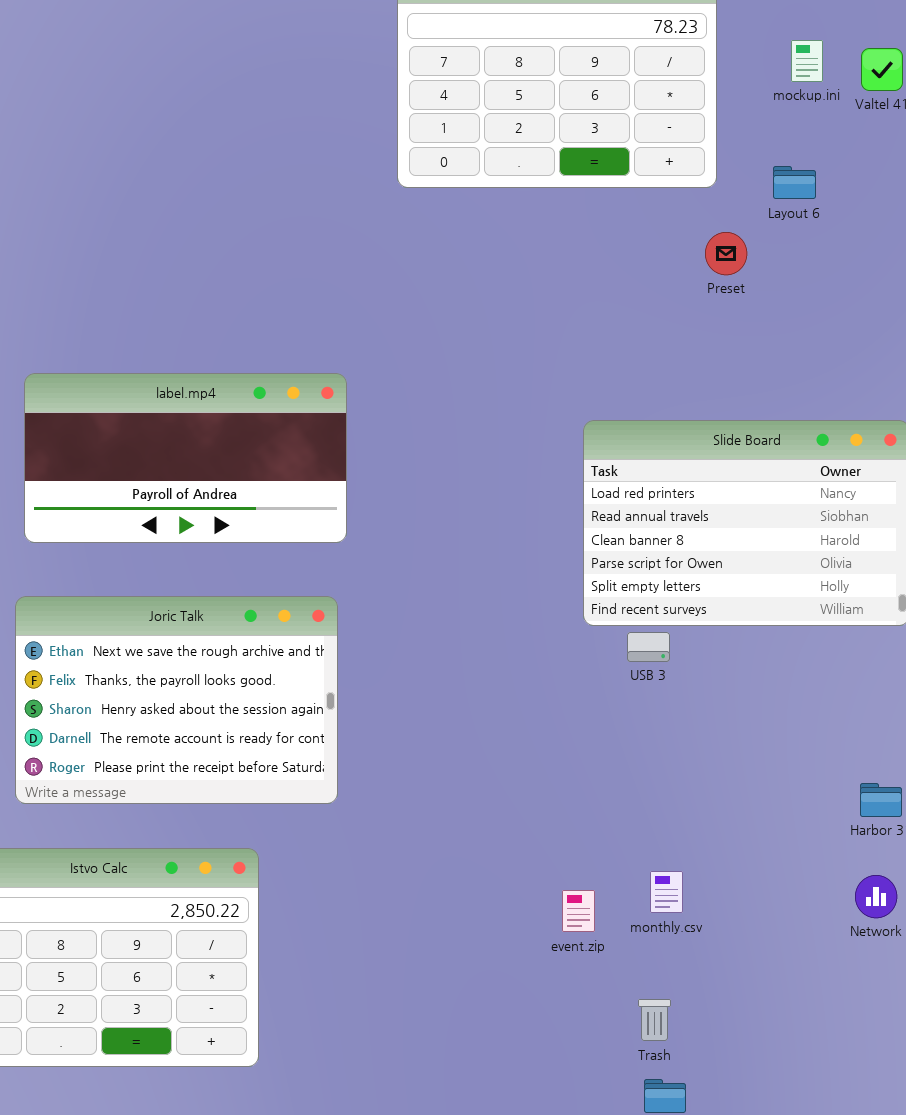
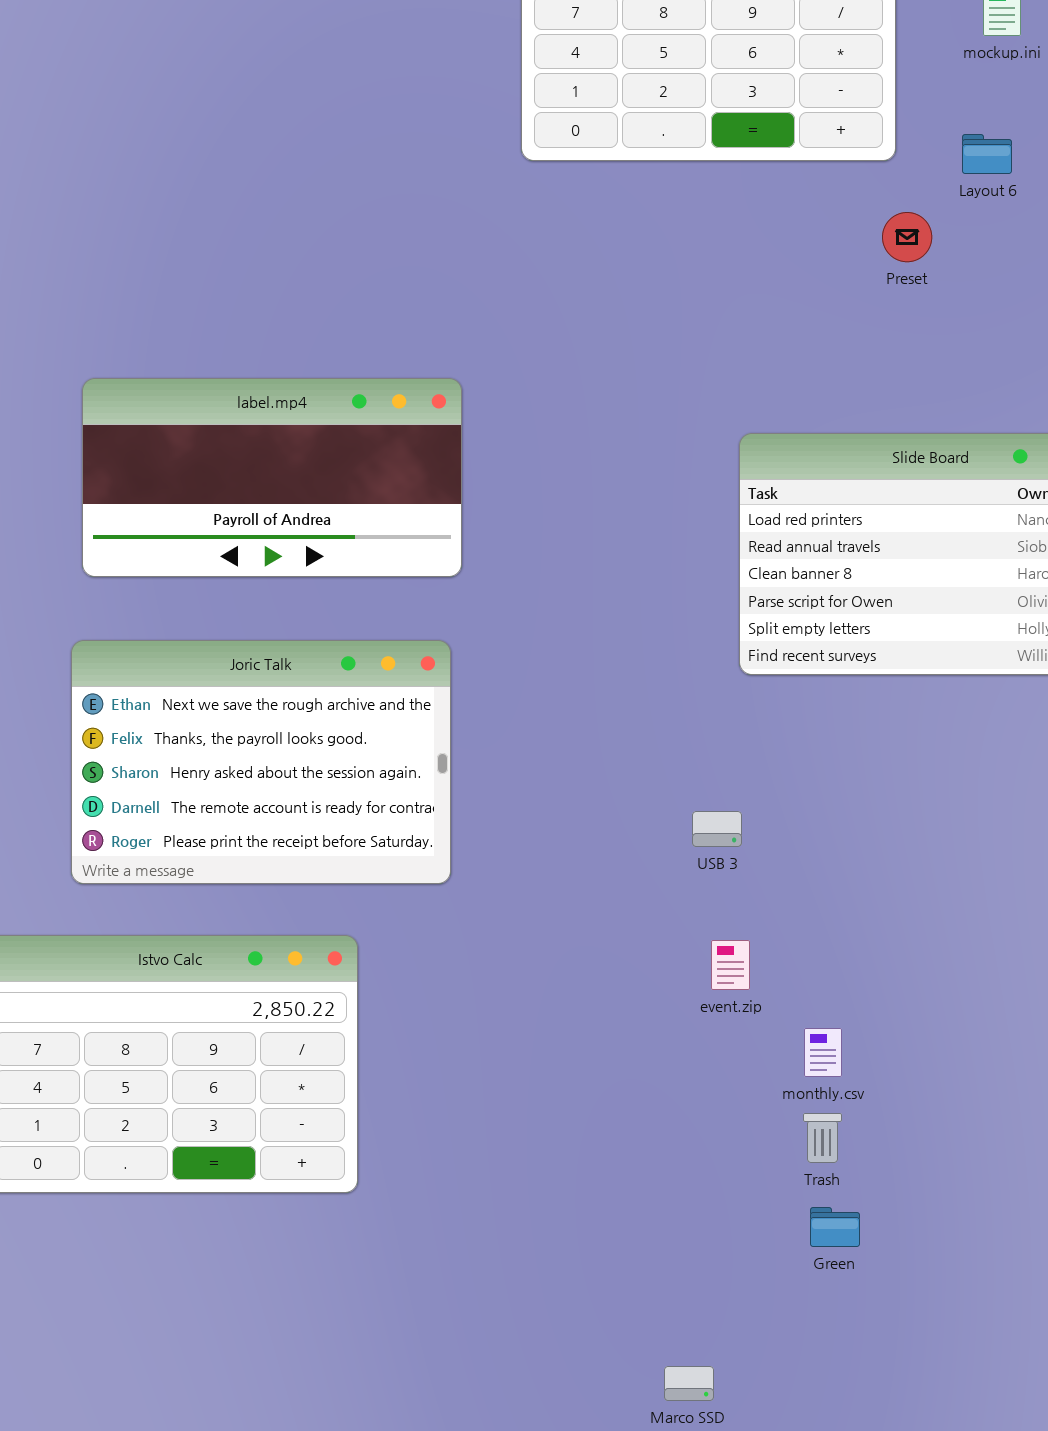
USB 3: [627,632,670,662] -> [692,811,742,847], moved
monthly.csv: [650,871,683,913] -> [804,1028,842,1077], moved
event.zip: [562,890,595,932] -> [711,940,750,990], moved

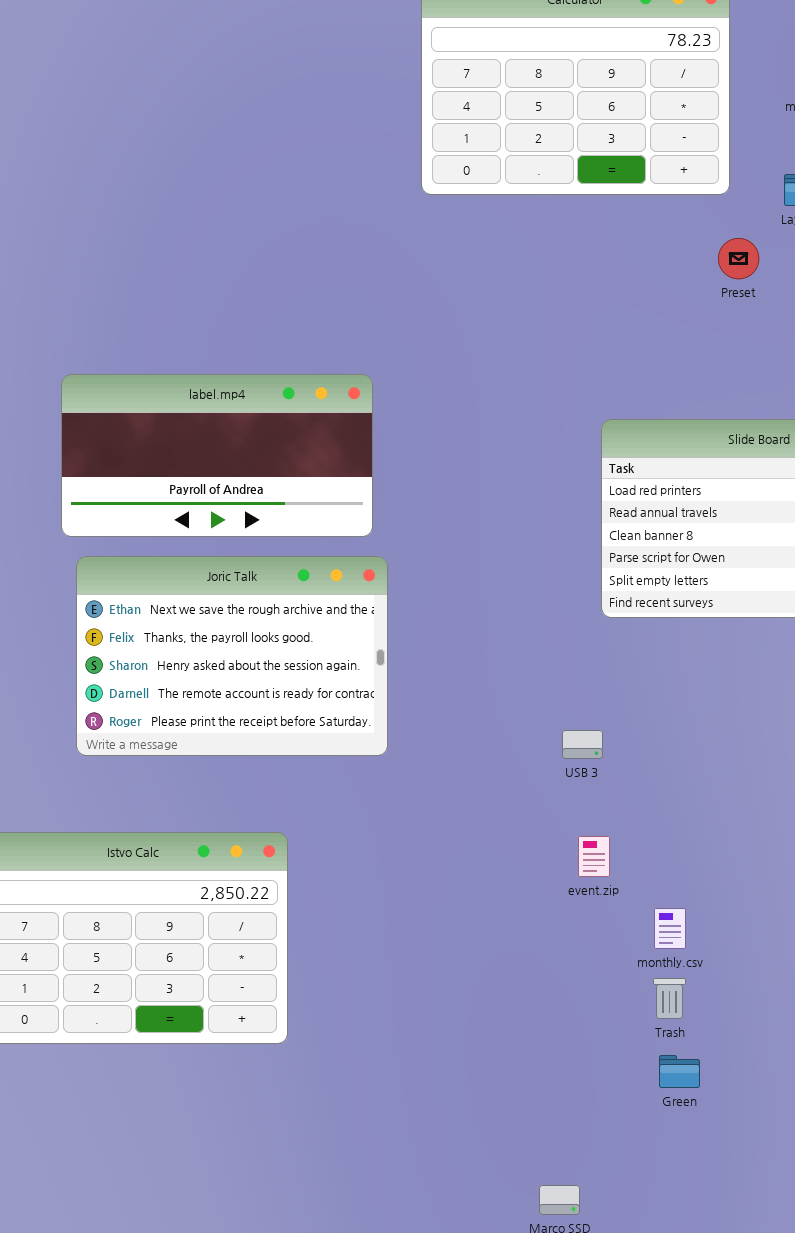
Joric Talk: [71,640,451,884] -> [76,556,388,756], moved

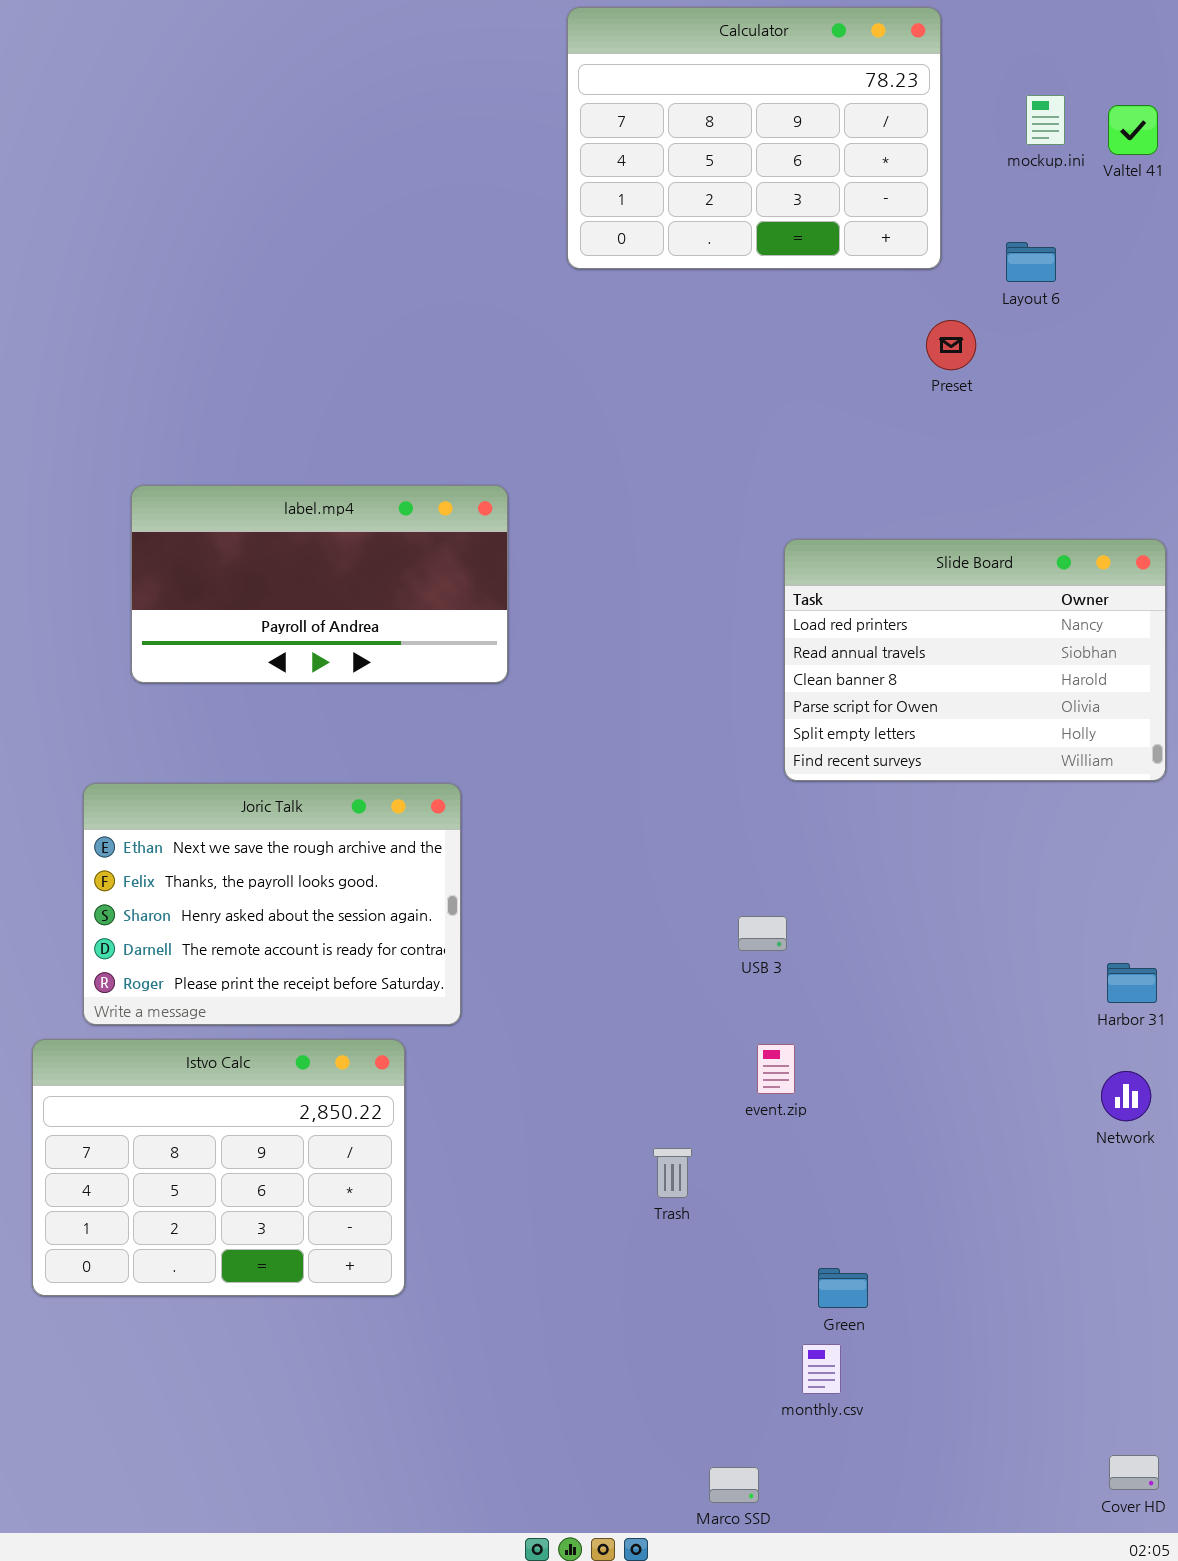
Joric Talk: [76,556,388,756] -> [83,783,461,1025], moved
monthly.csv: [654,908,686,949] -> [802,1344,841,1394], moved
Trash: [653,978,686,1019] -> [653,1148,692,1198], moved
Green: [659,1055,700,1088] -> [818,1268,868,1308], moved

